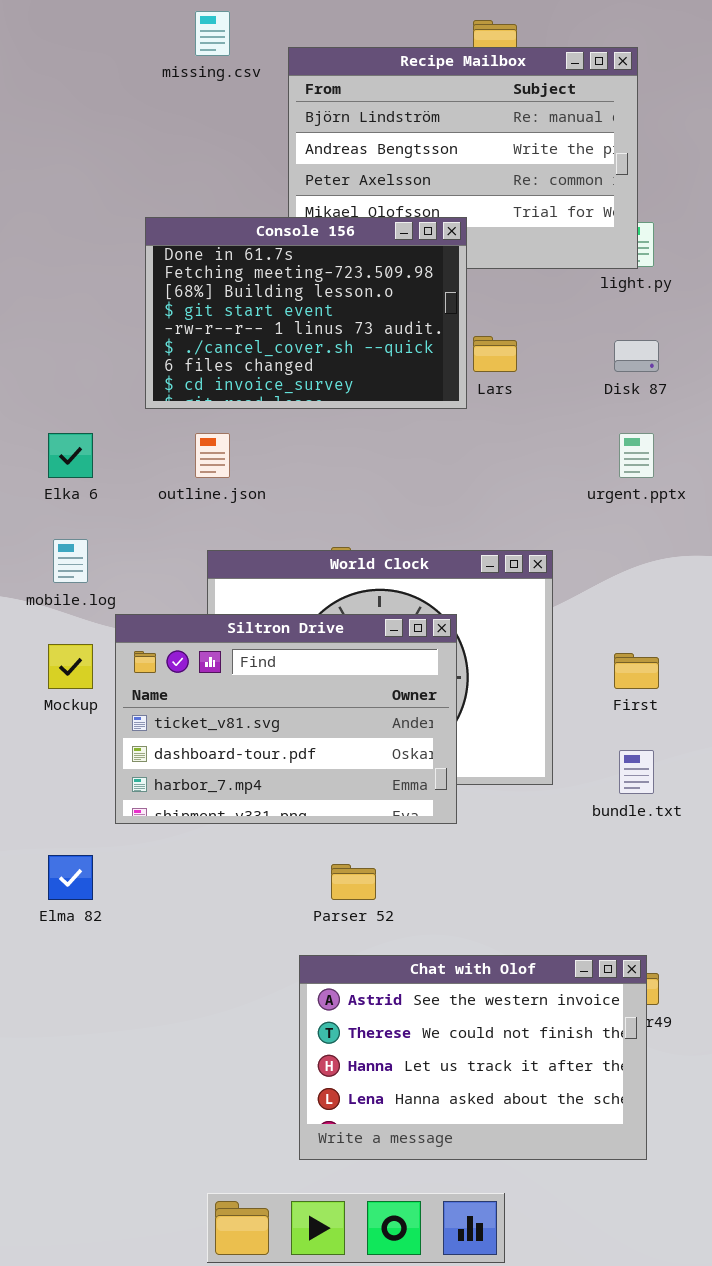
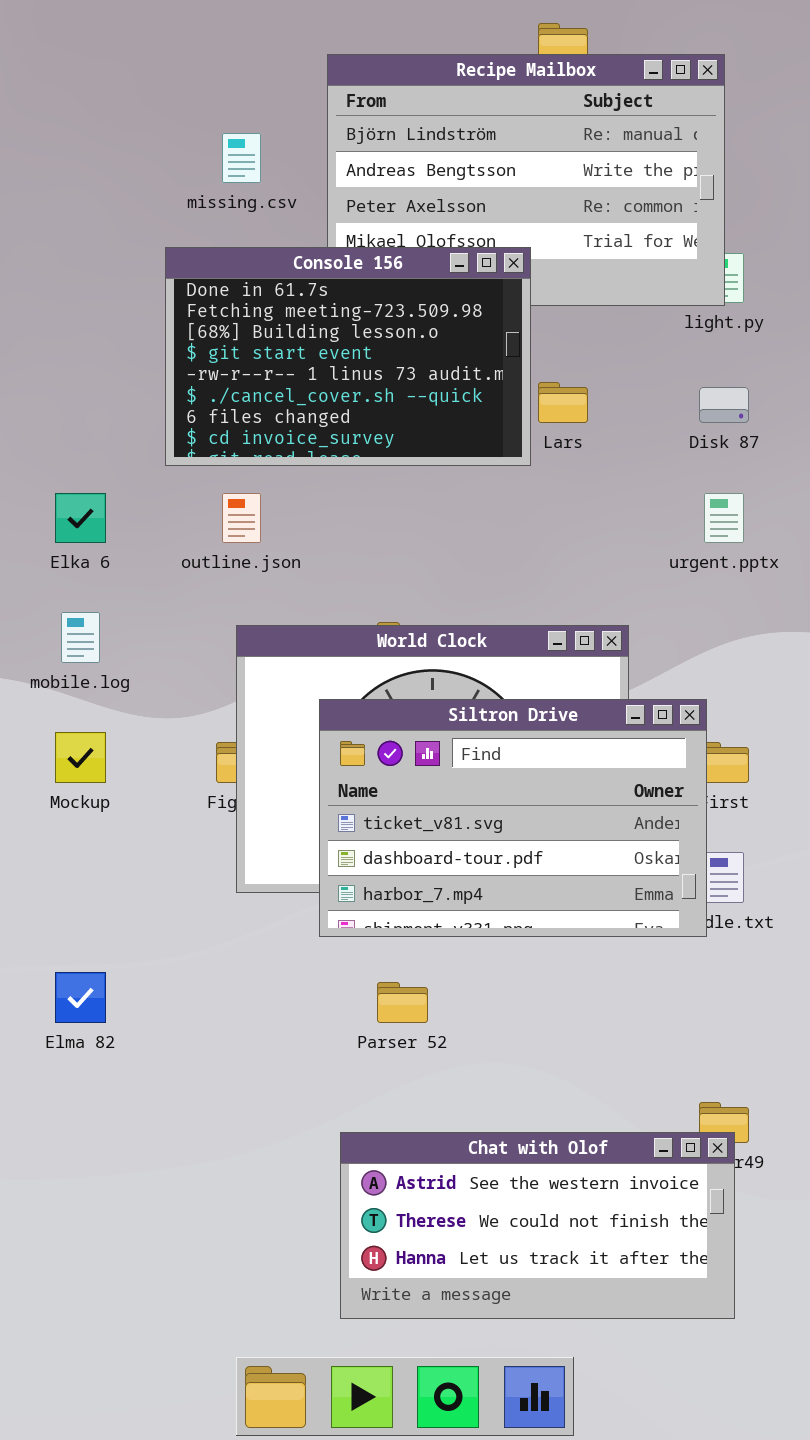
missing.csv: [195,11,230,56] -> [222,133,261,183], moved
Siltron Drive: [115,614,457,824] -> [319,699,707,937], moved
Chat with Olof: [299,955,647,1160] -> [340,1132,735,1319], resized

